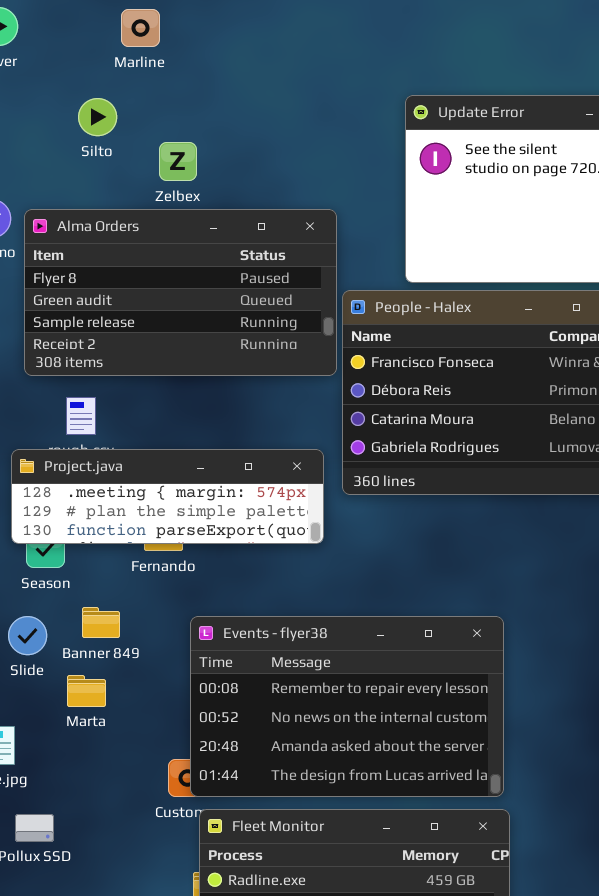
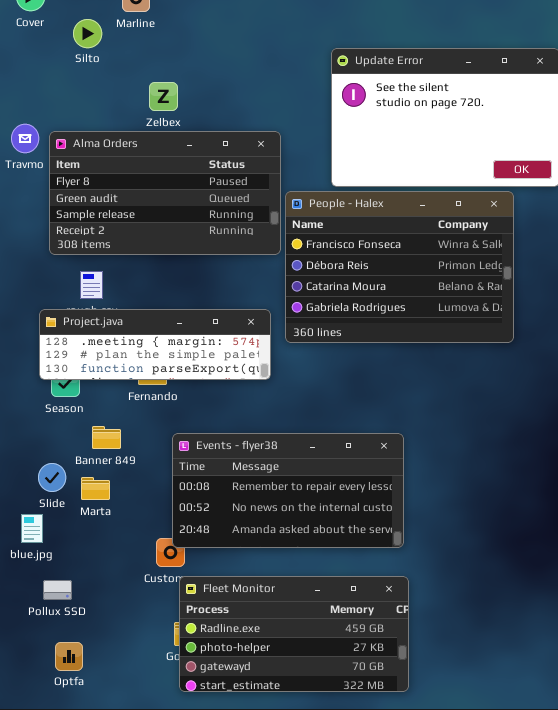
Silto: [78,98,117,136] -> [73,19,102,48], moved
Slide: [8,616,47,655] -> [38,463,66,492], moved
Events - flyer38: [190,616,504,797] -> [172,433,404,548], resized

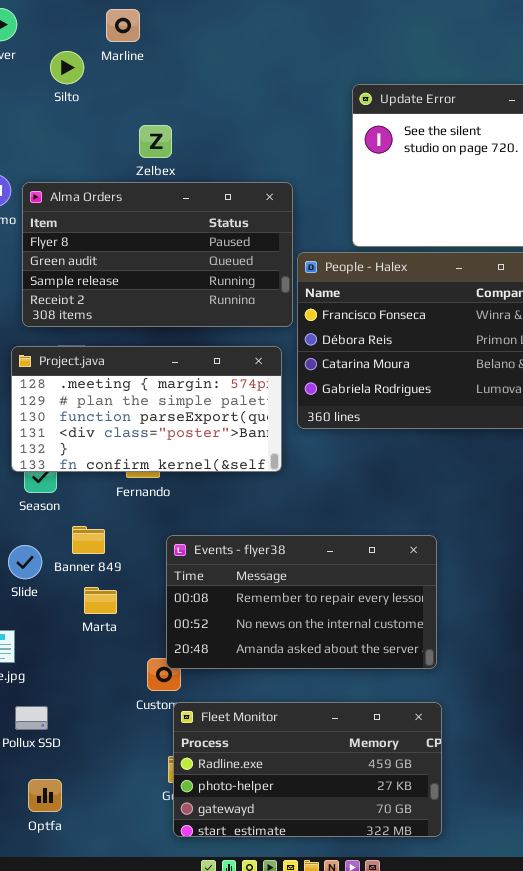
Project.java: [39,309,271,380] -> [11,346,282,472], resized
Slide: [38,463,66,492] -> [8,545,42,579], moved
Marta: [81,477,110,500] -> [84,587,117,614], moved

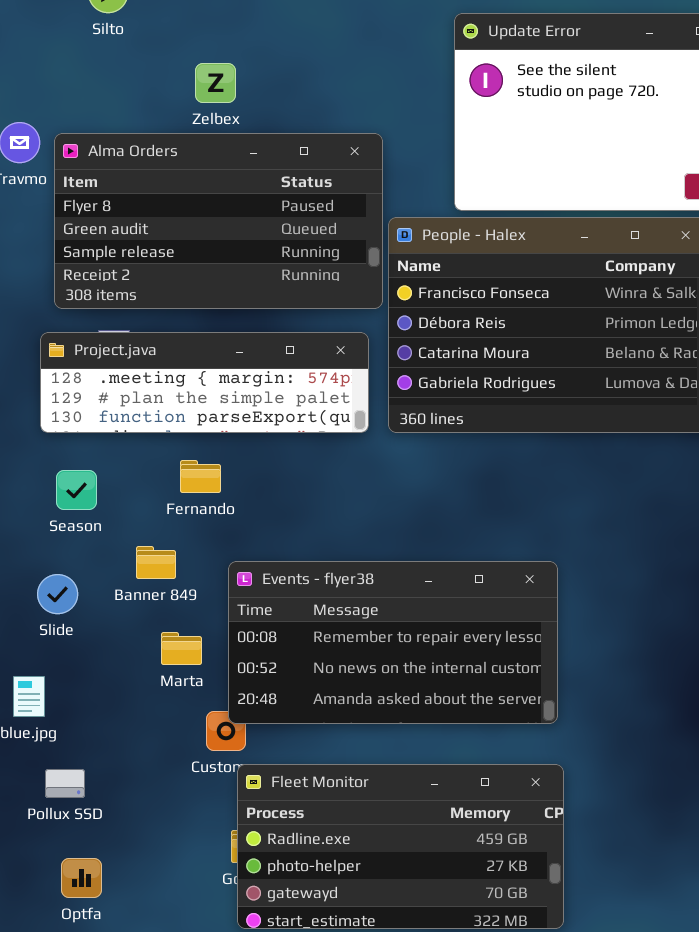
Project.java: [11,346,282,472] -> [40,332,369,433], resized
Banner 849: [72,526,105,554] -> [136,546,176,579], moved
Marta: [84,587,117,614] -> [161,632,202,665], moved

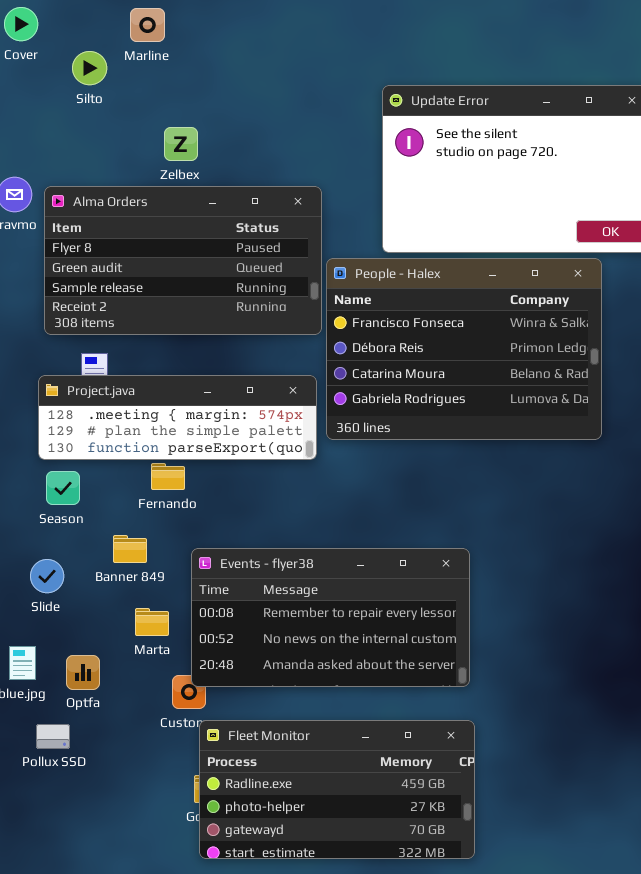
Project.java: [40,332,369,433] -> [38,375,317,460], moved
Optfa: [61,858,102,898] -> [66,655,100,690], moved

